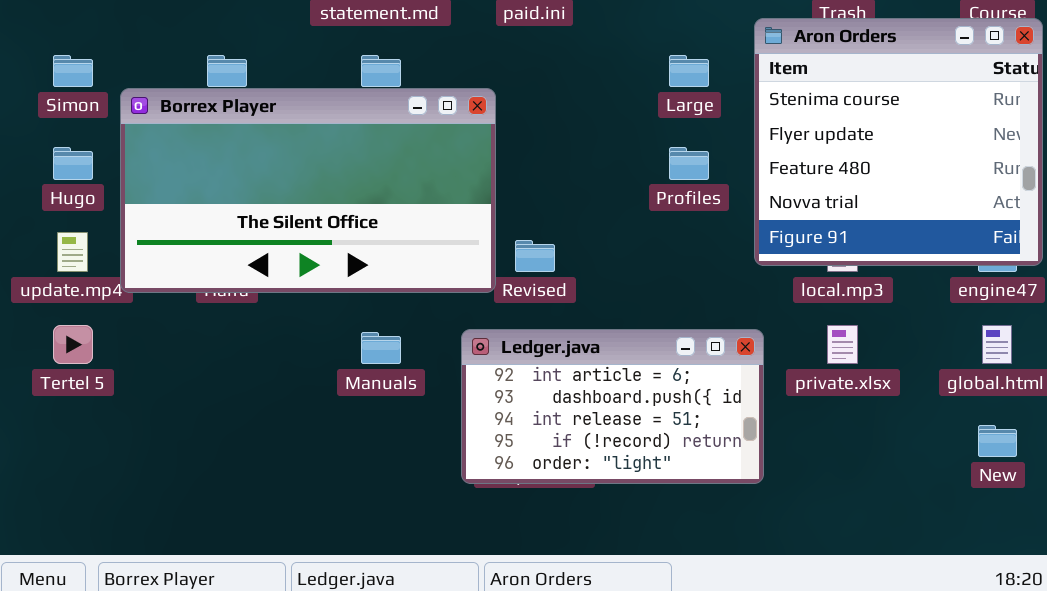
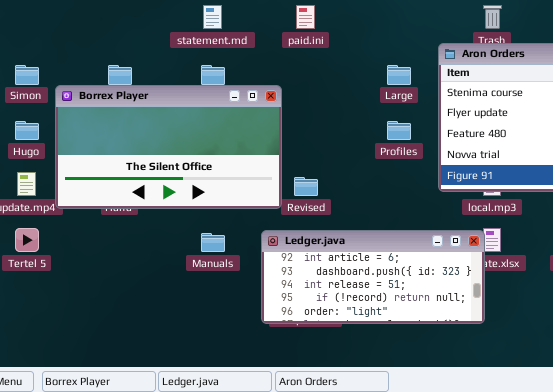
Ledger.java: [461,329,764,484] -> [261,230,485,324], resized

